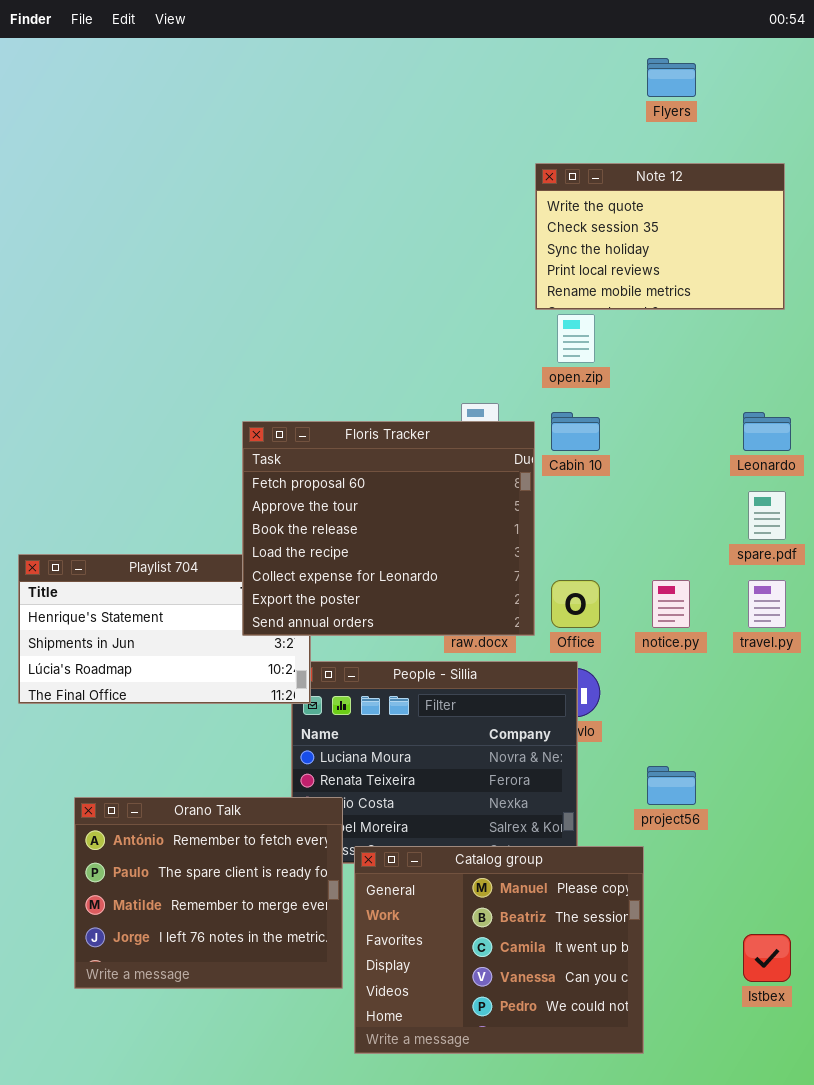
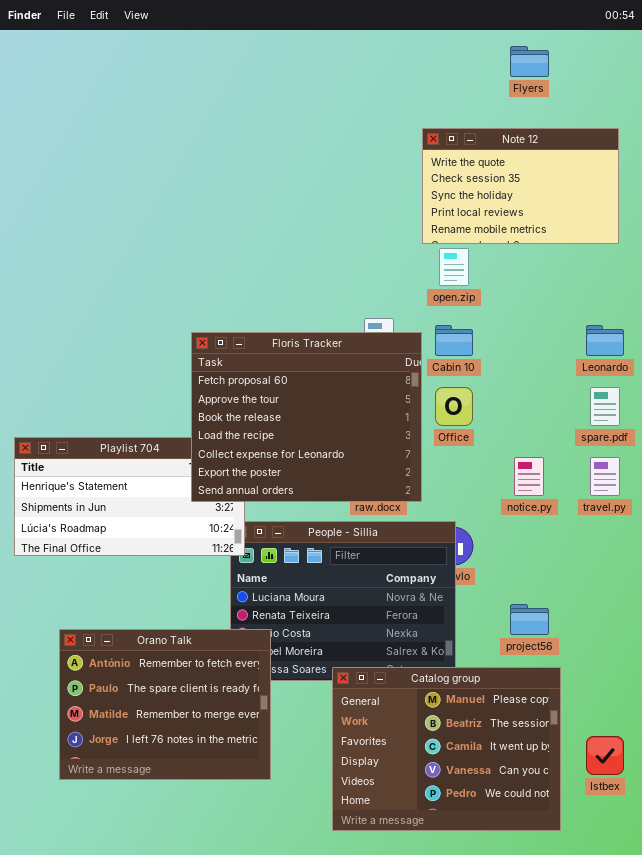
Office: [551,580,600,628] -> [435,387,473,426], moved
Catalog group: [354,846,644,1054] -> [332,667,561,831], moved

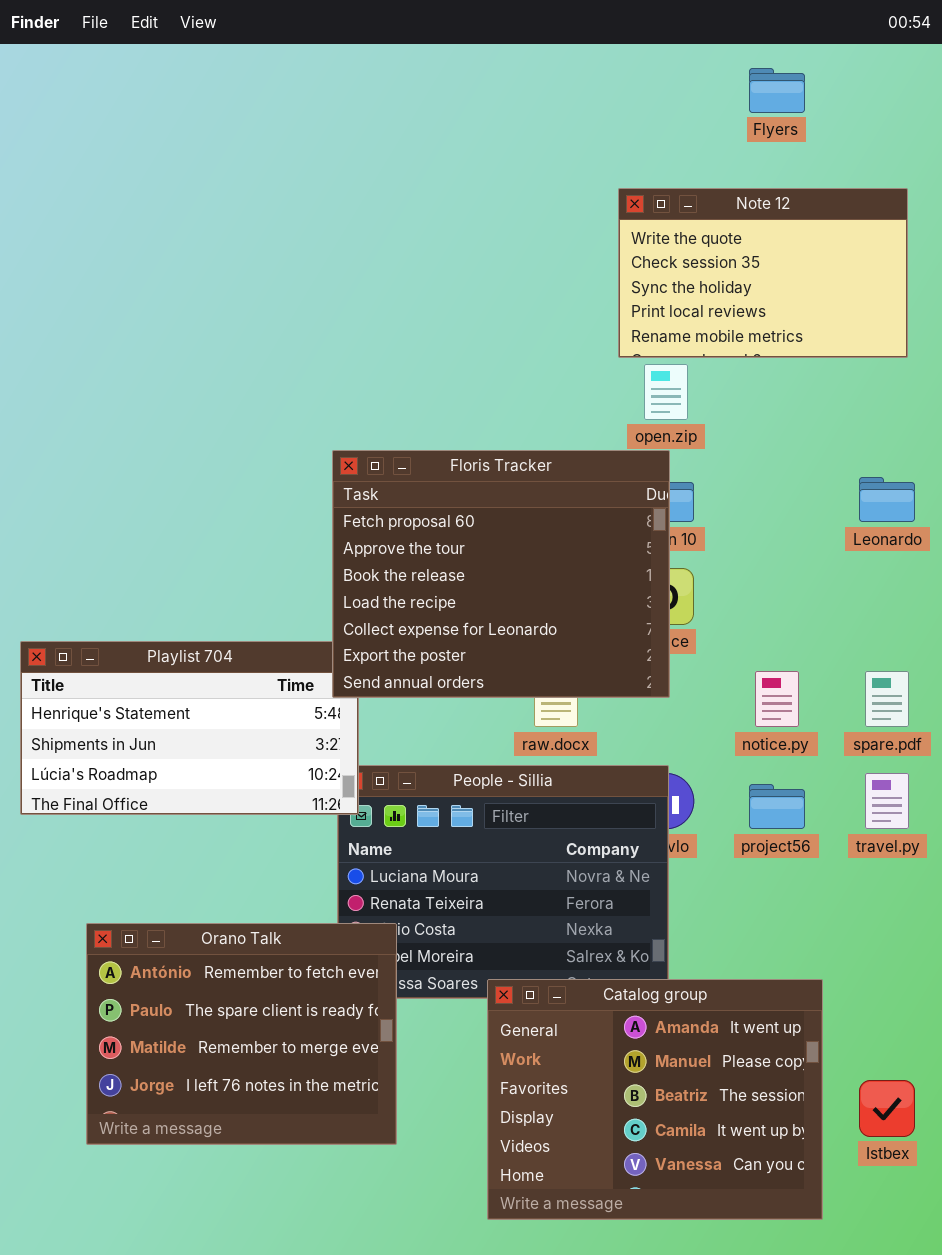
Floris Tracker: [191,332,422,502] -> [332,450,670,698], moved
spare.pdf: [590,387,620,426] -> [865,671,909,727], moved
travel.py: [590,457,620,496] -> [865,773,909,829], moved
project56: [510,604,549,635] -> [749,784,805,829], moved
Catalog group: [332,667,561,831] -> [487,979,823,1220], scrolled up 1 row

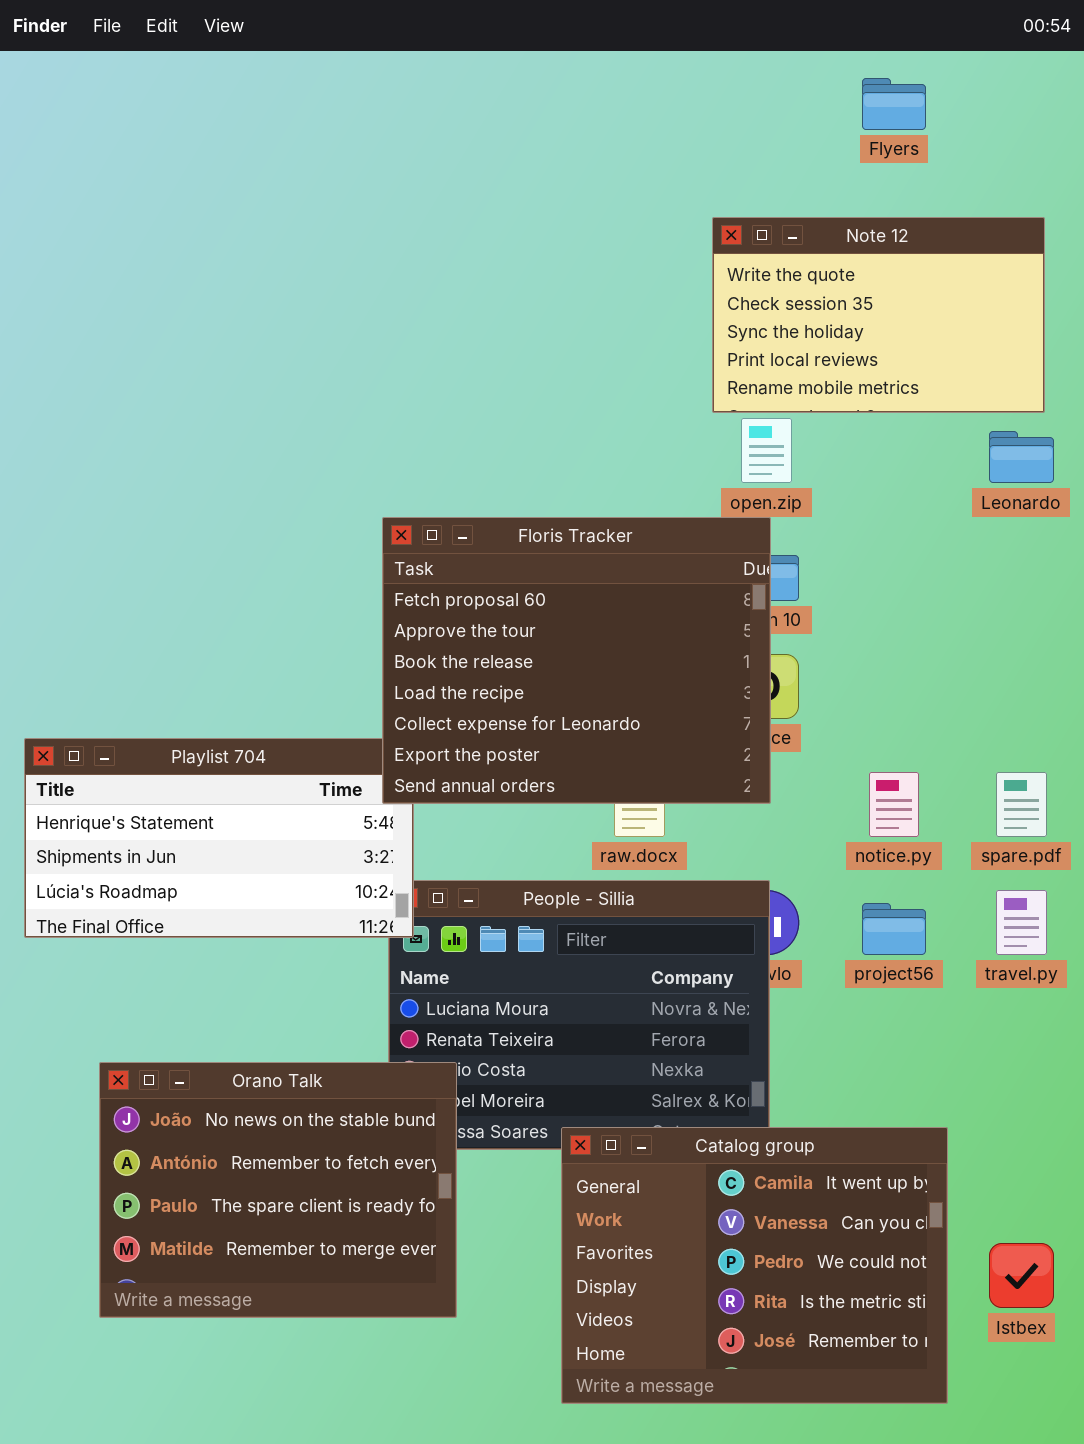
Leonardo: [859,477,915,522] -> [989,431,1054,483], moved
Orano Talk: [86,923,397,1145] -> [99,1062,457,1318], scrolled up 1 row
Catalog group: [487,979,823,1220] -> [561,1127,948,1404], scrolled down 3 rows

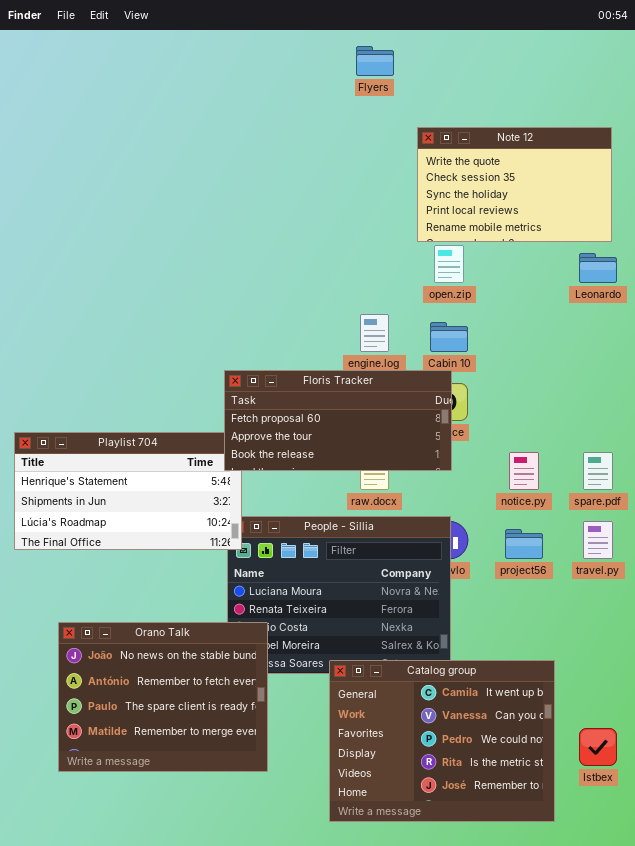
Flyers: [862,78,926,130] -> [356,46,394,76], moved
Floris Tracker: [382,517,771,804] -> [224,370,452,471], resized

